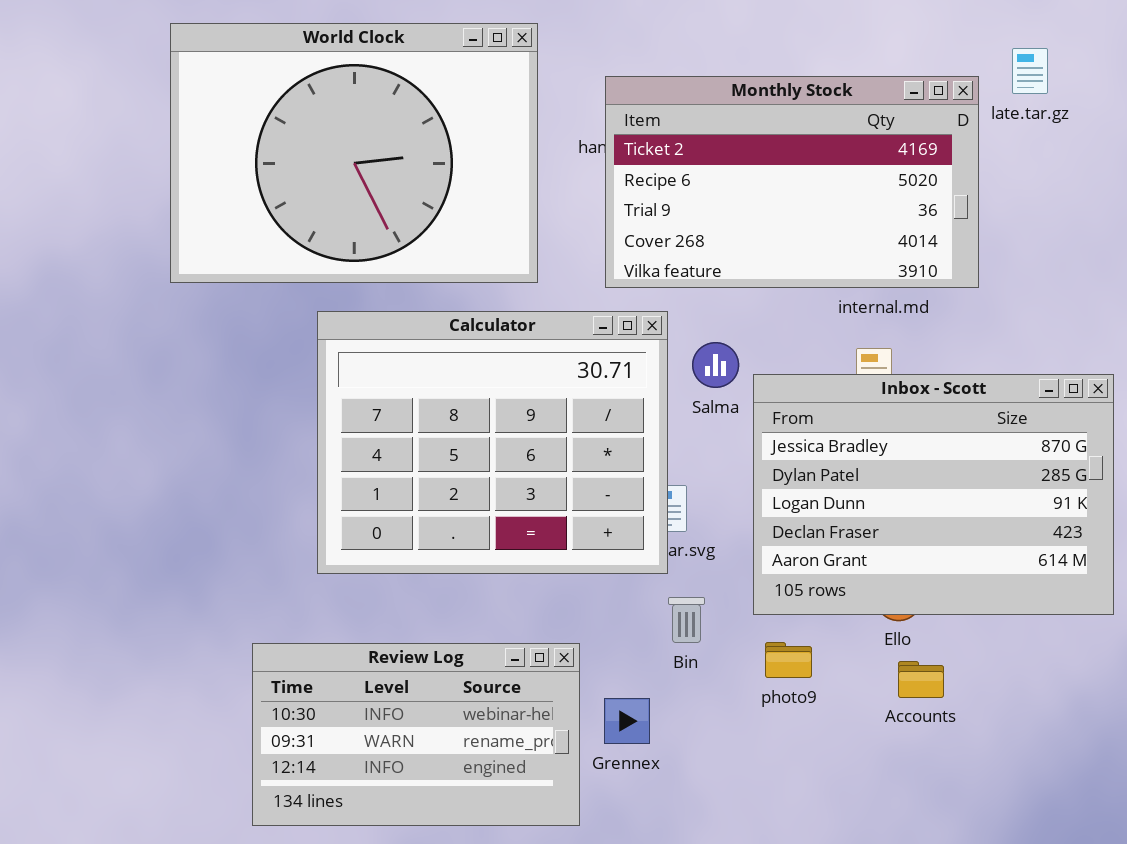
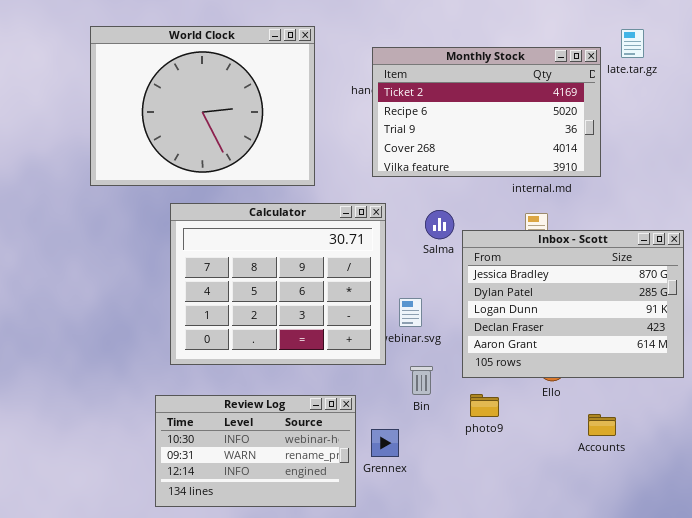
World Clock: [170,23,538,283] -> [90,26,315,186], moved
Calculator: [317,311,668,574] -> [170,203,386,365], moved
Accounts: [898,661,944,698] -> [588,414,616,436], moved

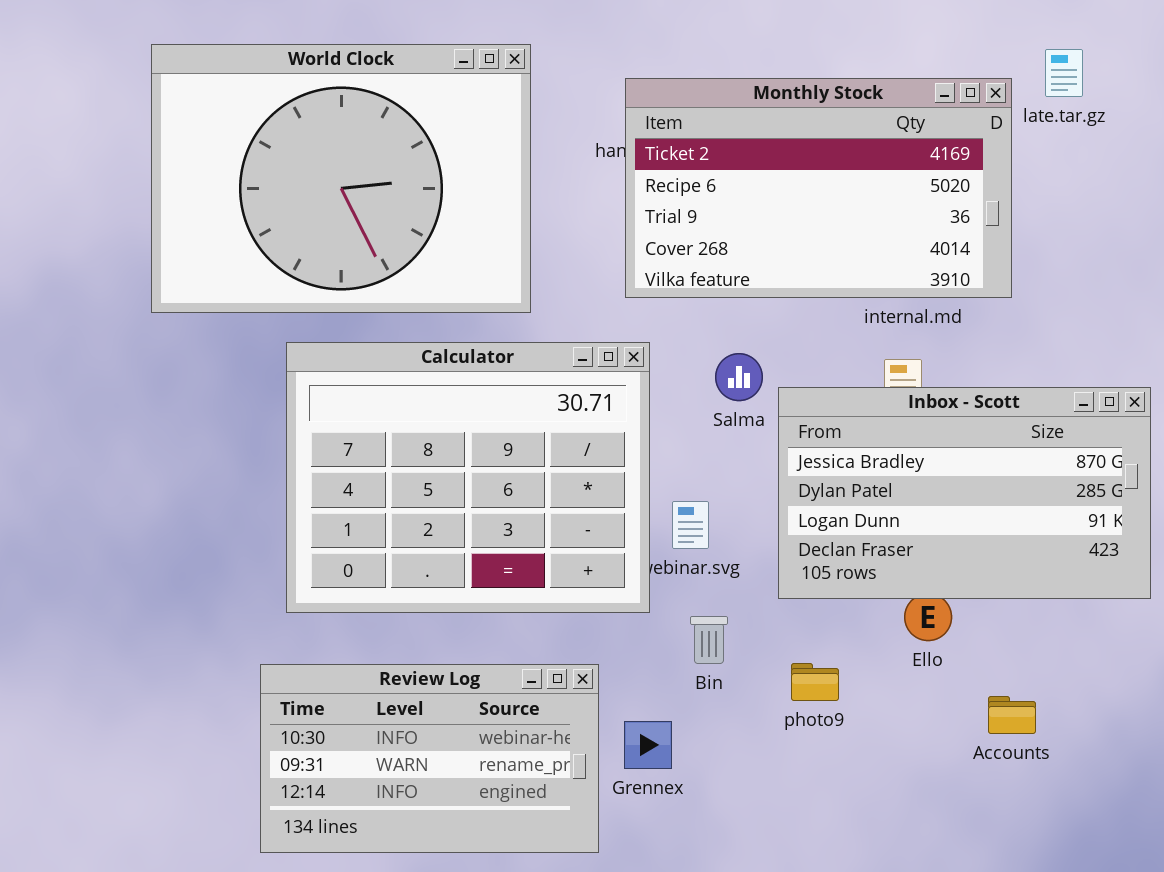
Inbox - Scott: [462,230,684,378] -> [778,387,1151,599], resized

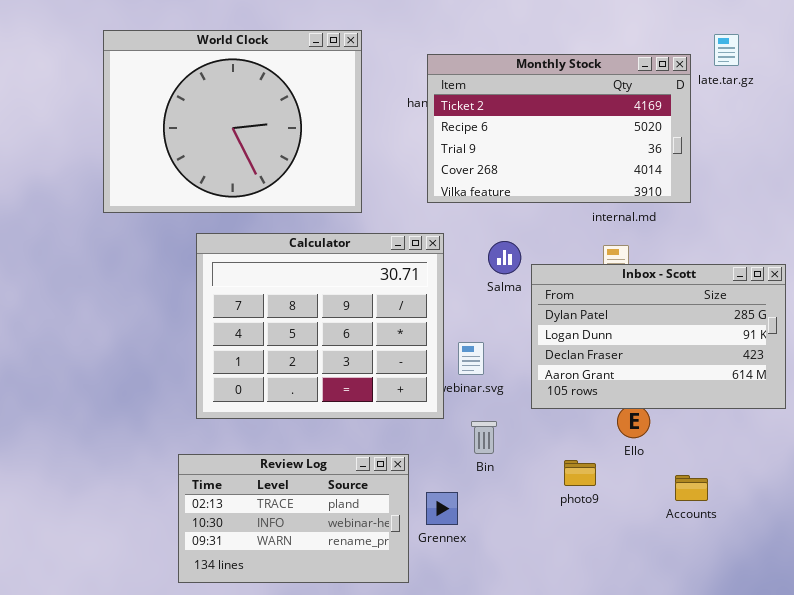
Inbox - Scott: [778,387,1151,599] -> [531,264,786,409], scrolled down 1 row
photo9: [791,663,839,701] -> [564,460,596,486], moved
Review Log: [260,664,599,853] -> [178,454,409,583], scrolled up 1 row

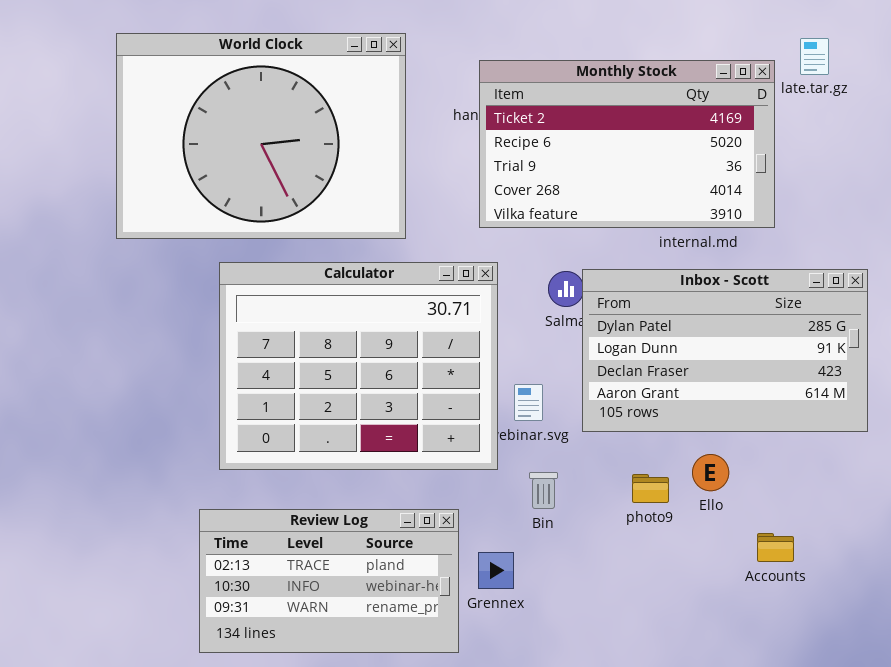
Inbox - Scott: [531,264,786,409] -> [582,269,868,432], moved
photo9: [564,460,596,486] -> [632,474,669,503], moved

